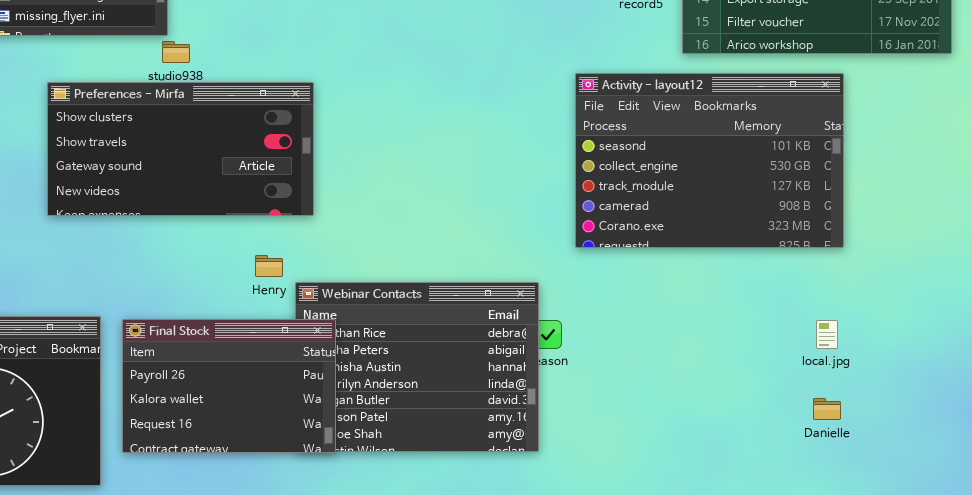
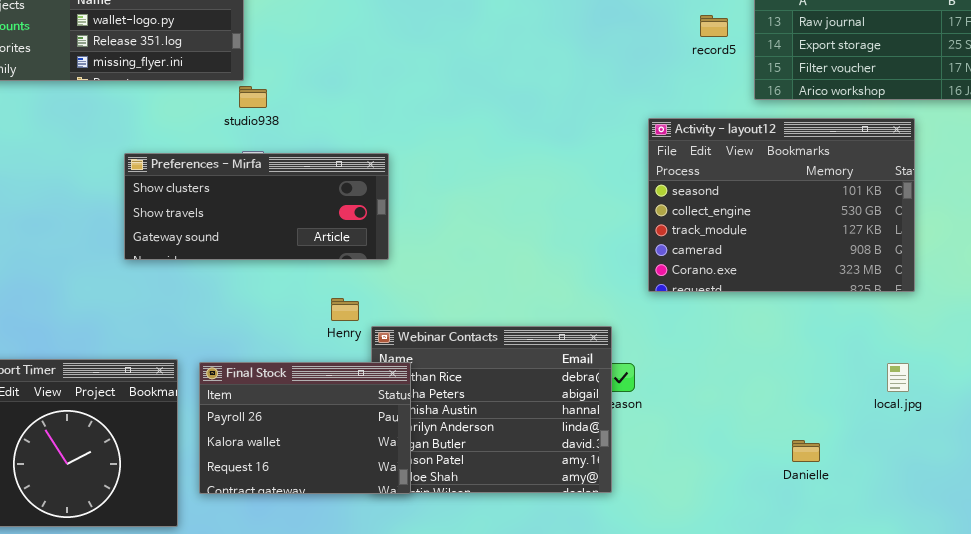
Preferences - Mirfa: [47,82,314,216] -> [124,153,389,260], resized
Danielle: [813,398,841,420] -> [792,440,820,462], moved

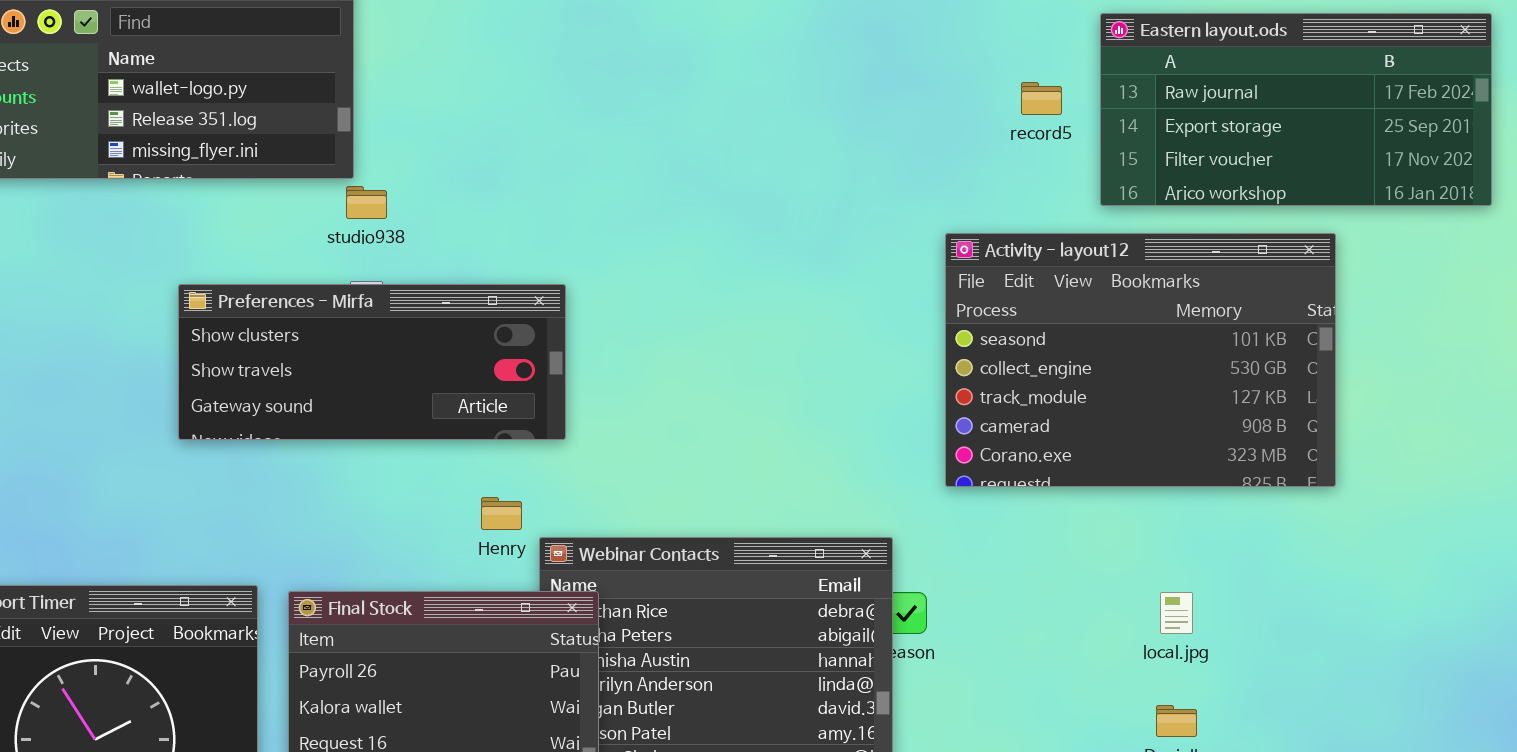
local.jpg: [887,363,909,392] -> [1160,592,1193,634], moved

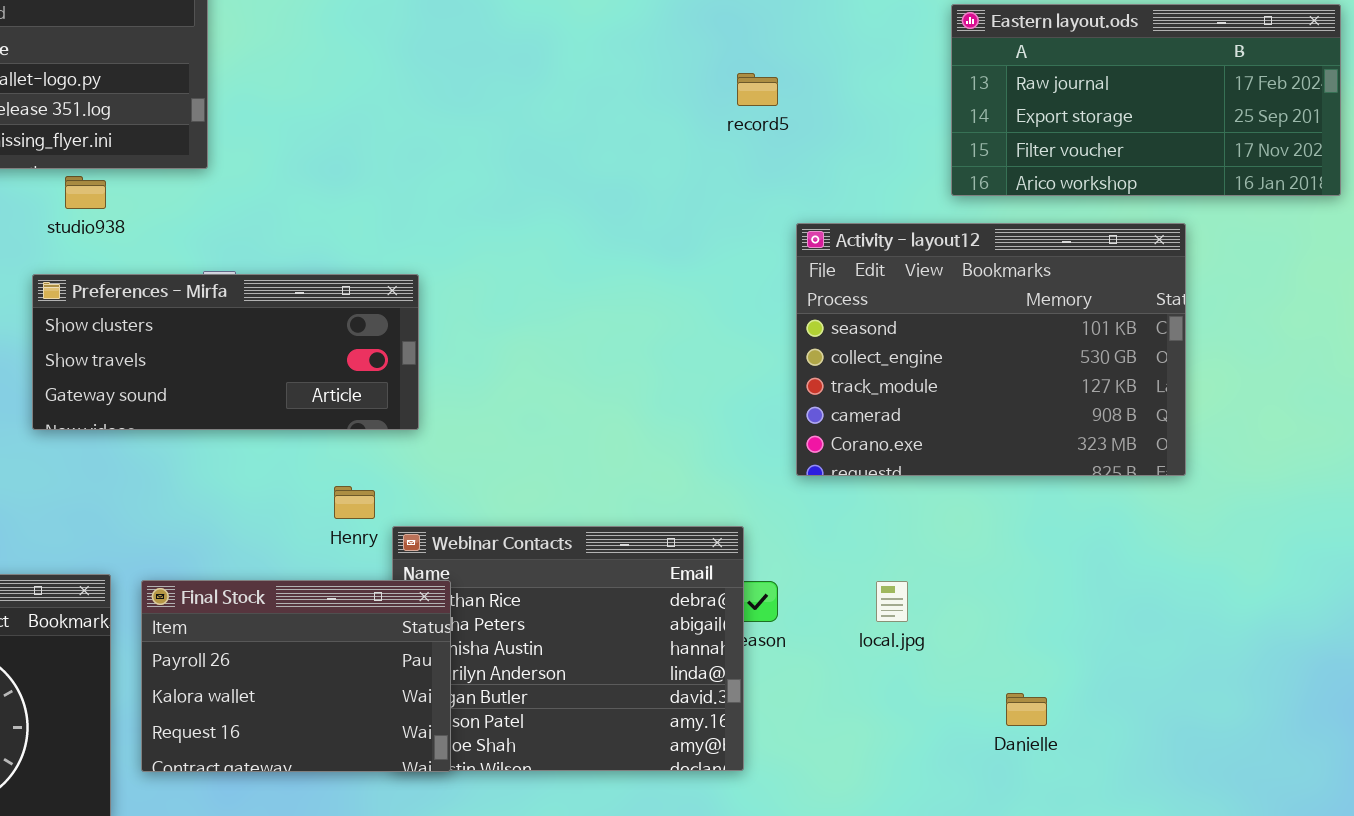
record5: [1021,82,1062,115] -> [737,73,778,106], moved
studio938: [346,186,387,219] -> [65,176,106,209], moved
local.jpg: [1160,592,1193,634] -> [876,581,908,622], moved

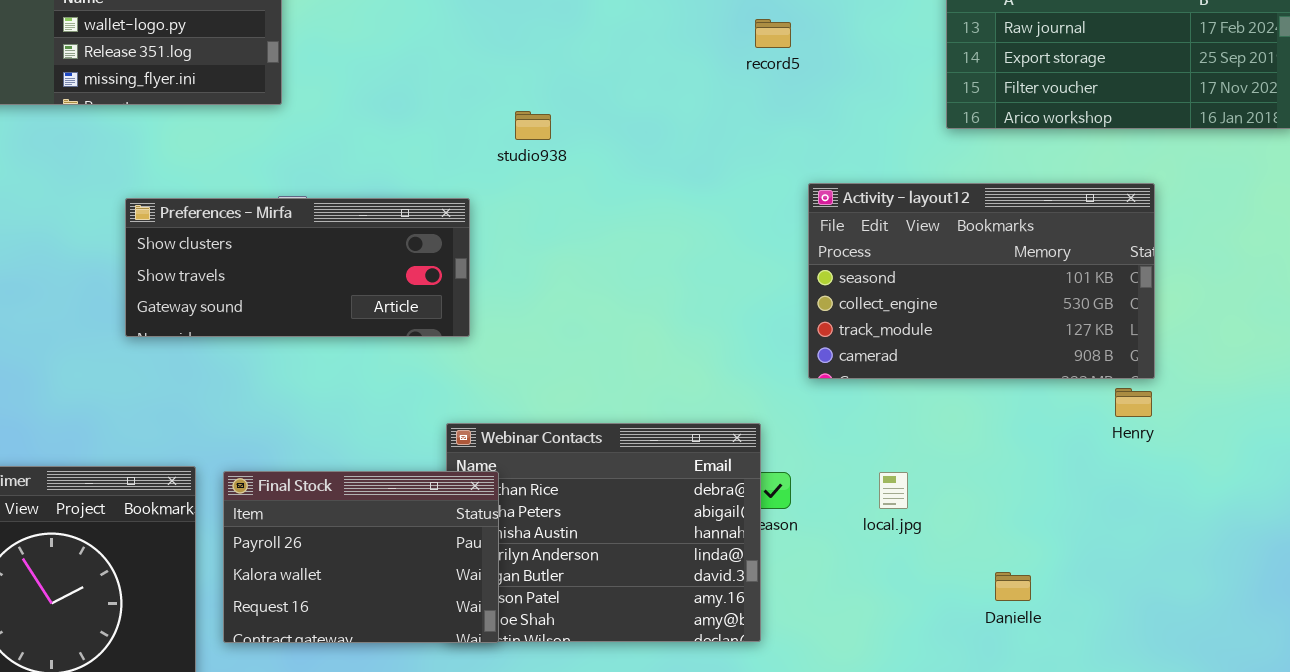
studio938: [65,176,106,209] -> [515,111,551,140], moved
Activity - layout12: [796,223,1186,476] -> [808,183,1155,379], resized
Henry: [334,486,375,519] -> [1115,388,1152,417], moved

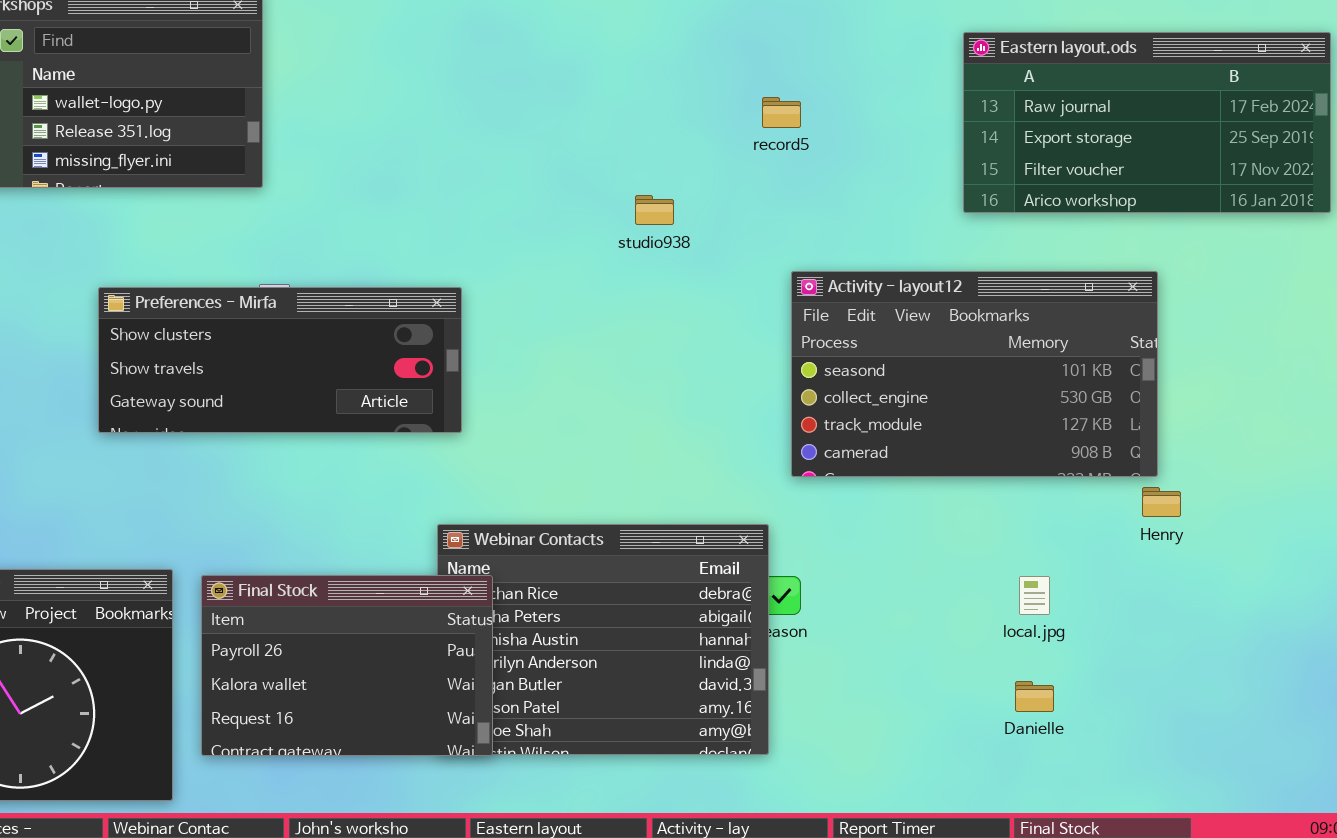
studio938: [515,111,551,140] -> [635,195,674,225], moved
Activity - layout12: [808,183,1155,379] -> [791,271,1158,477], moved
local.jpg: [879,472,908,509] -> [1019,576,1050,615], moved

